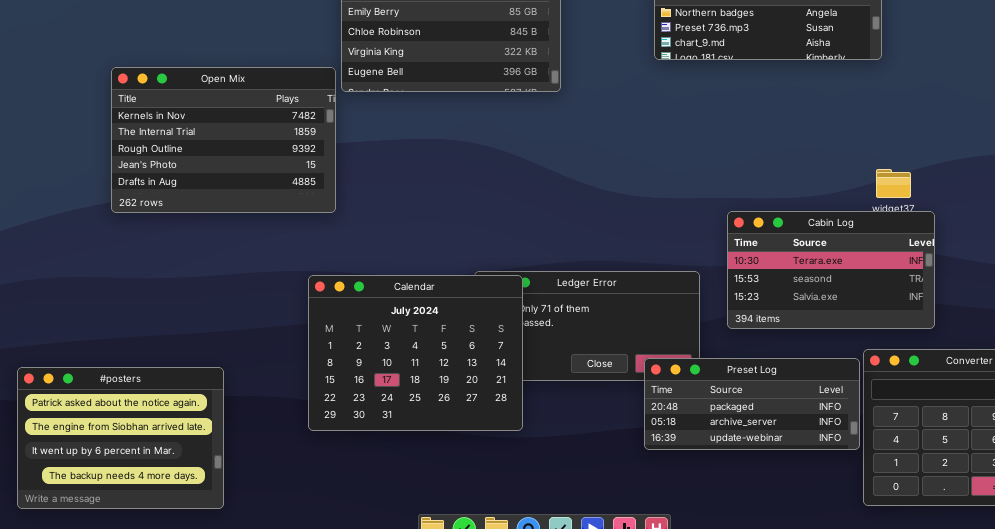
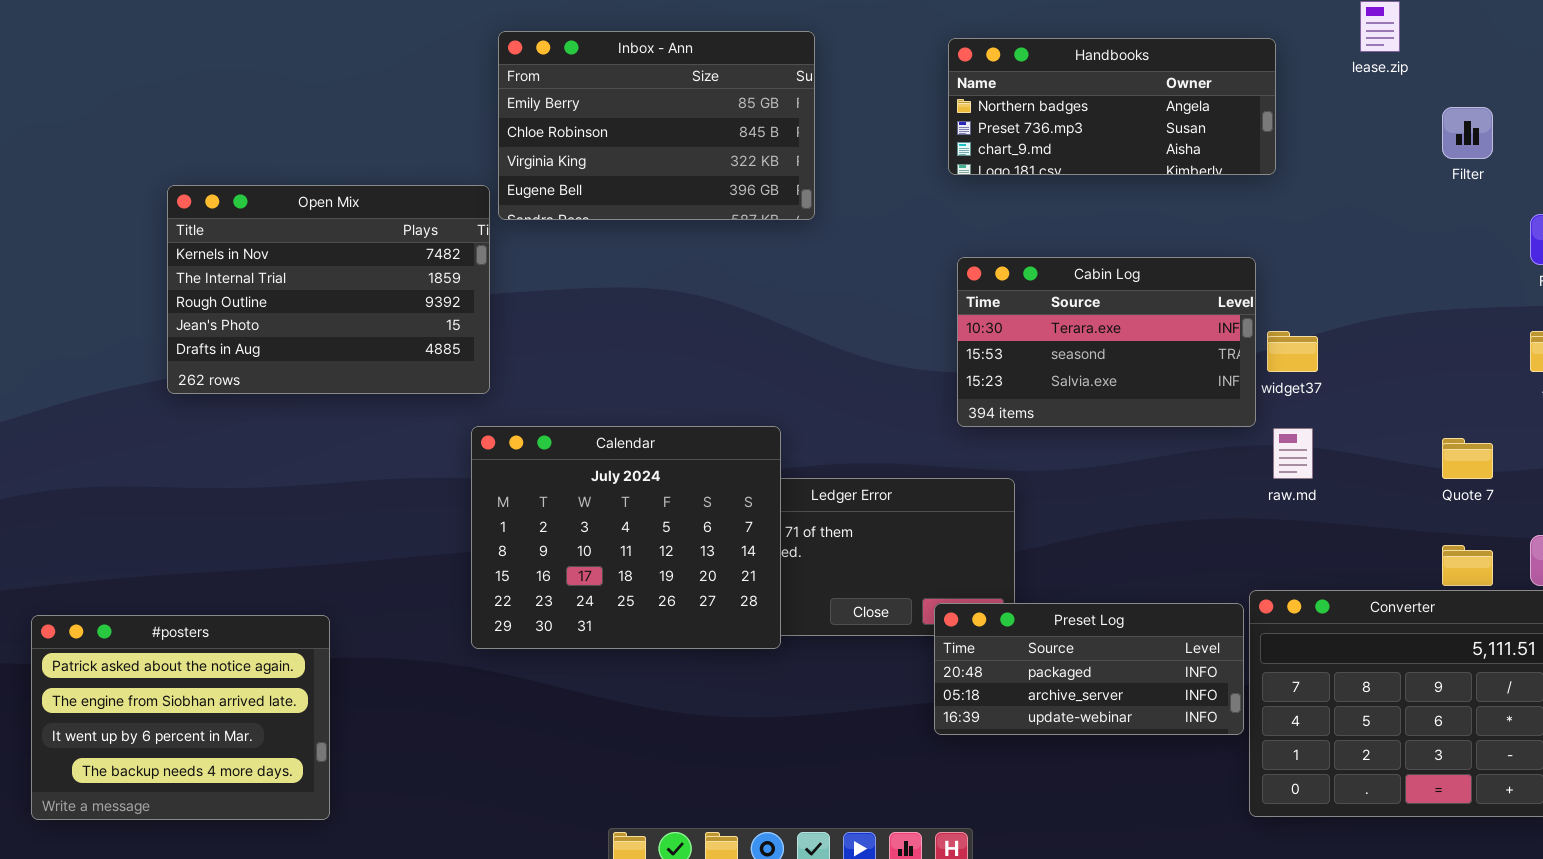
Cabin Log: [727,211,935,329] -> [957,257,1256,427], moved
Calendar: [308,275,523,431] -> [471,426,781,649], moved

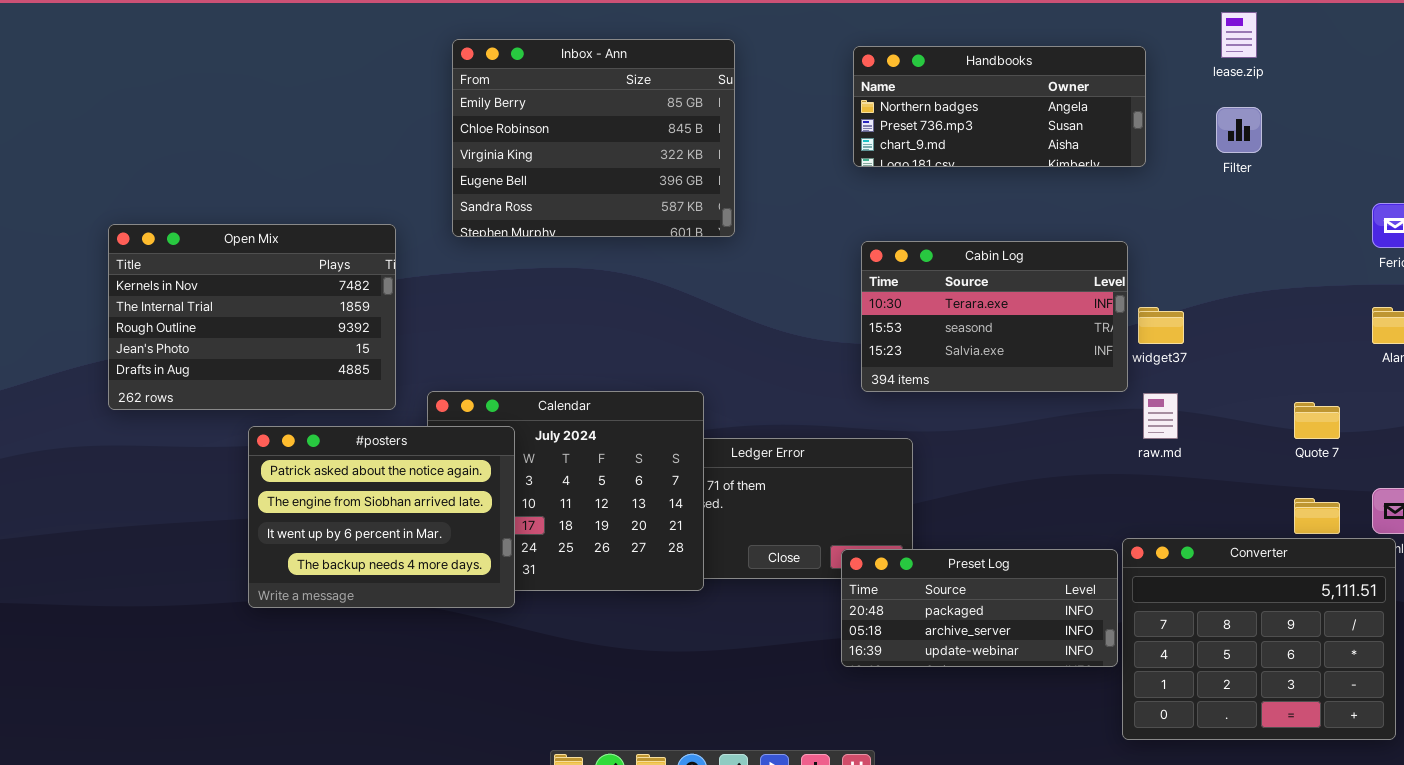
Inbox - Ann: [498,31,815,220] -> [452,39,735,237], resized
Filter: [1442,107,1493,159] -> [1216,107,1262,153], moved
Open Mix: [167,185,490,394] -> [108,224,396,410], moved
#posters: [31,615,330,820] -> [248,426,515,608], moved

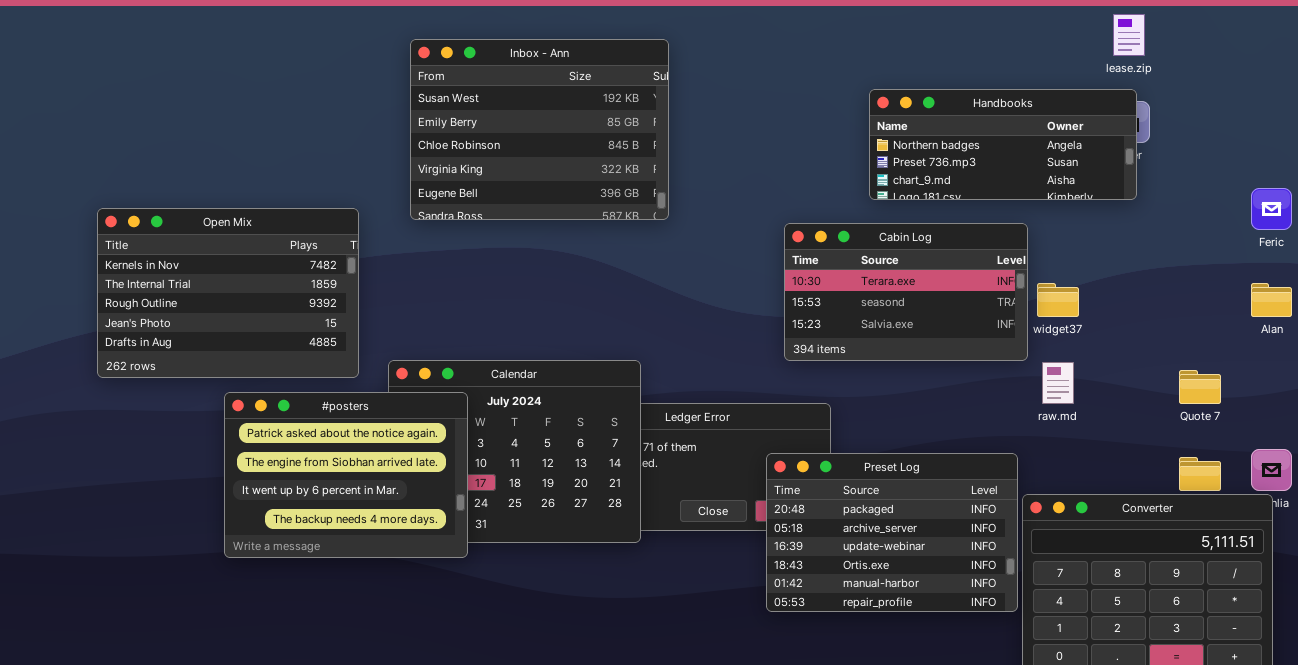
Inbox - Ann: [452,39,735,237] -> [410,39,669,220], scrolled up 1 row
Handbooks: [853,46,1146,167] -> [869,89,1137,200], moved
Preset Log: [841,549,1118,667] -> [766,453,1018,612], resized

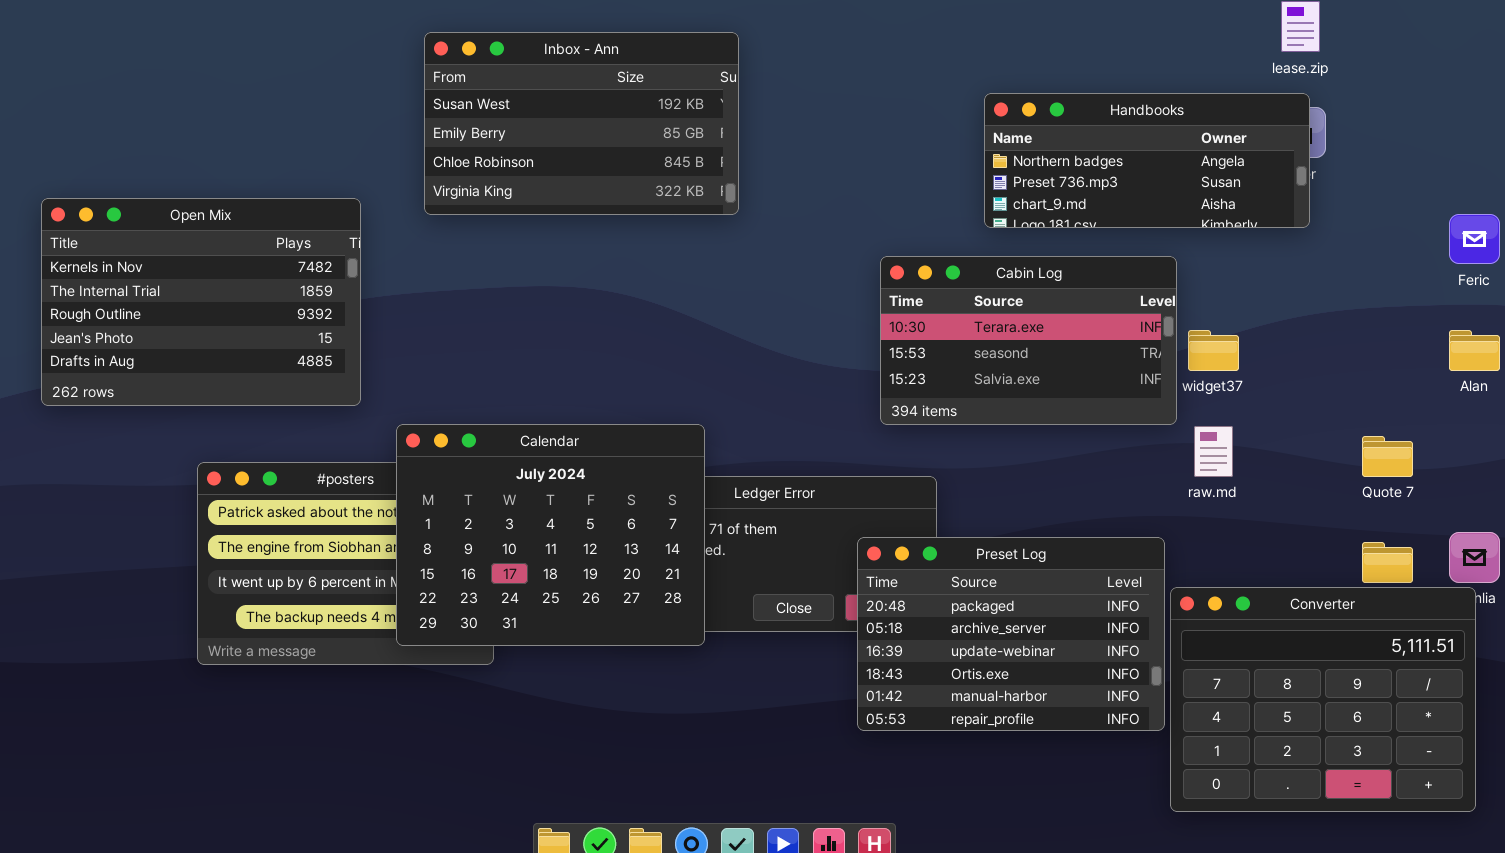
Inbox - Ann: [410,39,669,220] -> [424,32,739,215], resized
Open Mix: [97,208,359,378] -> [41,198,361,406], moved
Calendar: [388,360,641,543] -> [396,424,705,646], raised

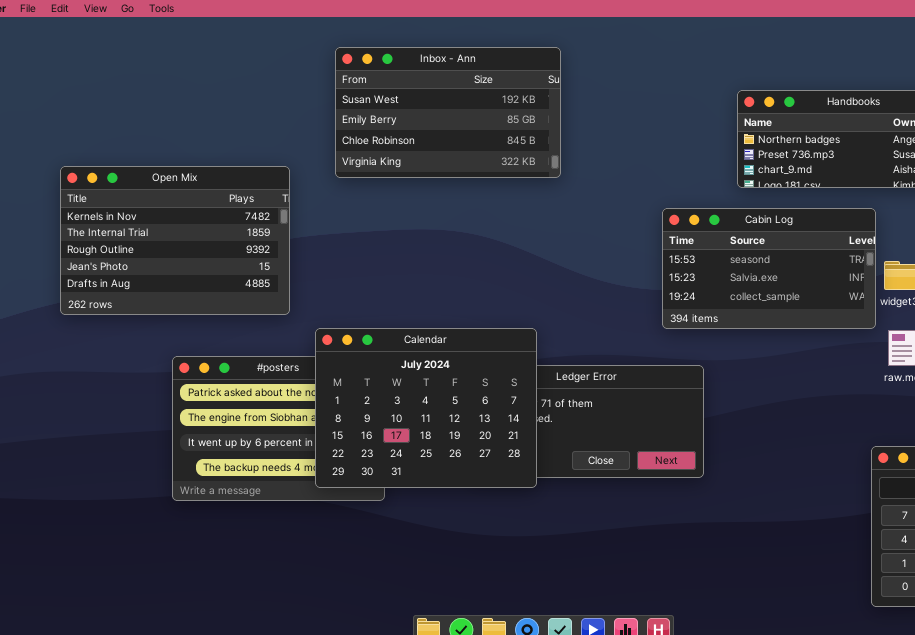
Cabin Log: [880,256,1177,425] -> [662,208,876,329], scrolled down 1 row
Preset Log: [857,537,1165,731] -> none, closed

